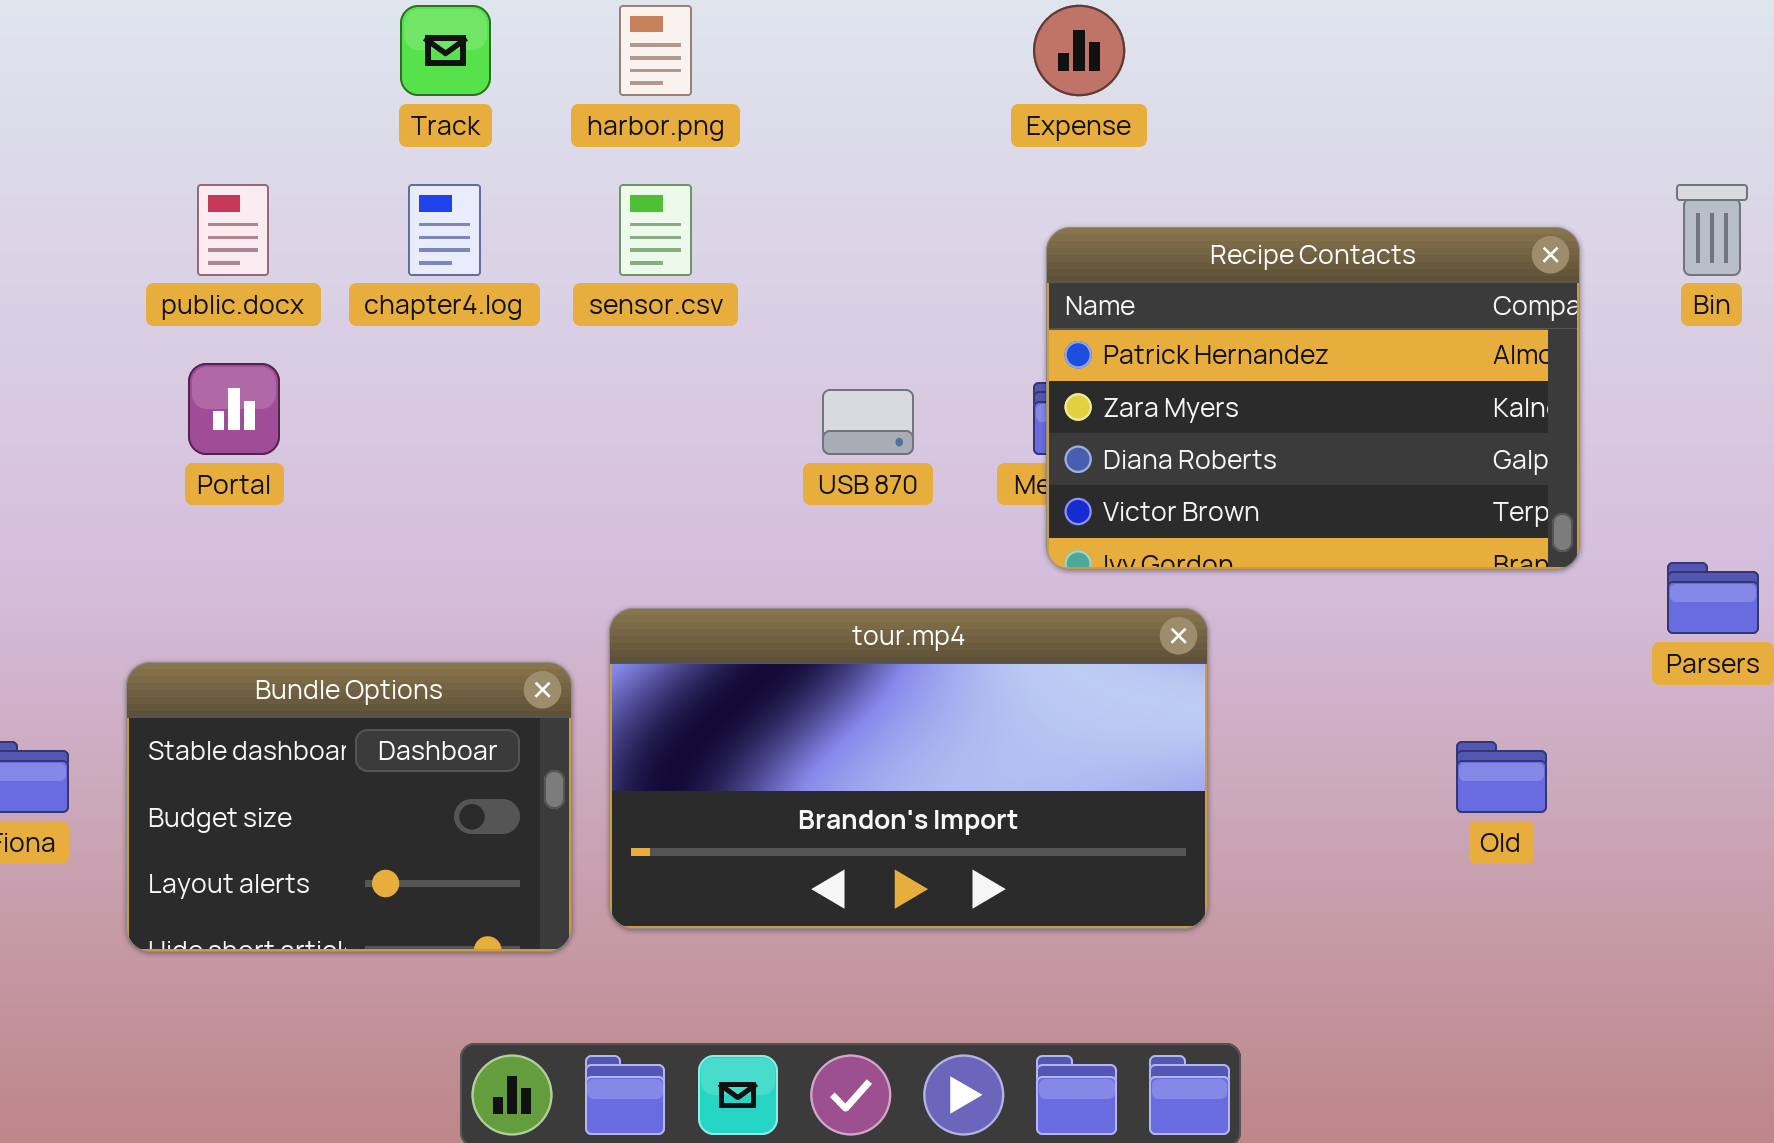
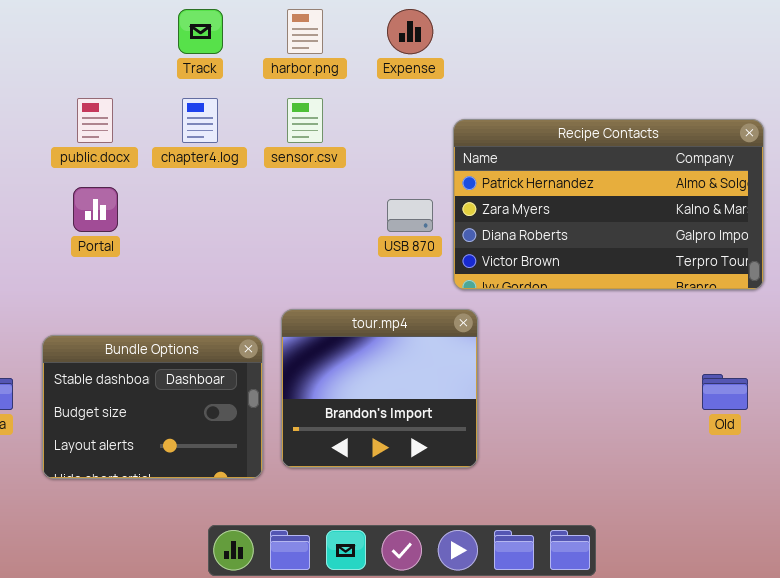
Expense: [1033,5,1125,96] -> [387,9,433,54], moved
Recipe Contacts: [1046,227,1580,570] -> [453,119,764,290], resized
tour.mp4: [609,608,1208,929] -> [281,309,478,468], resized

